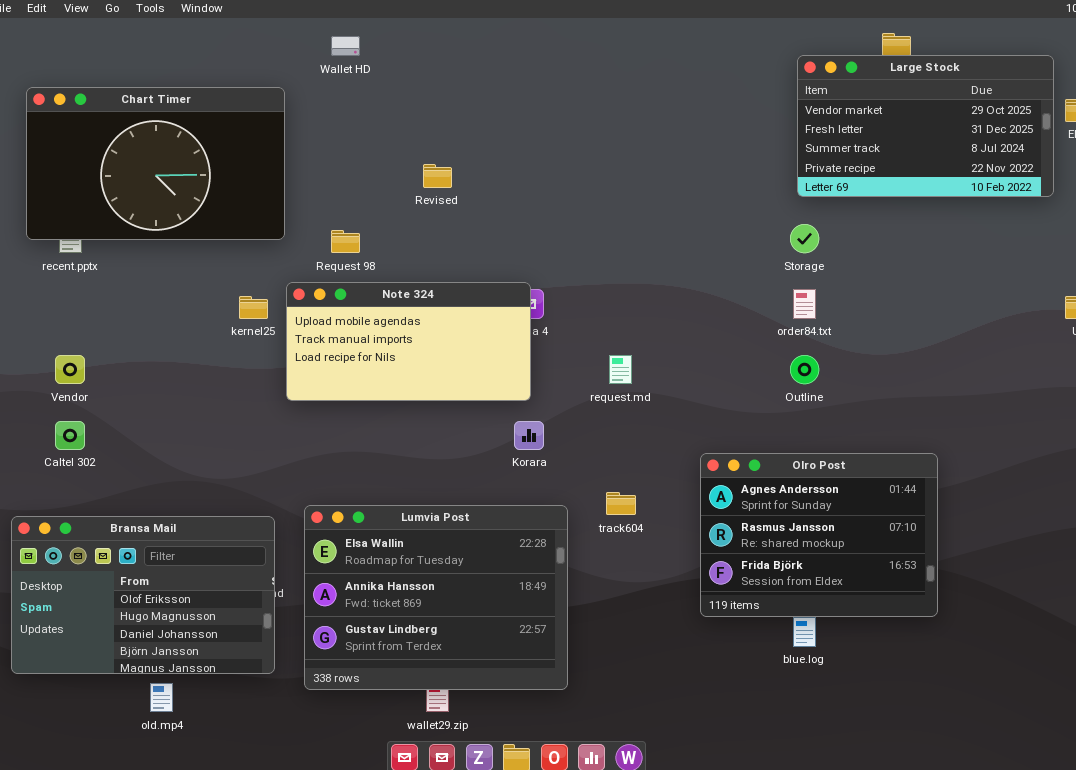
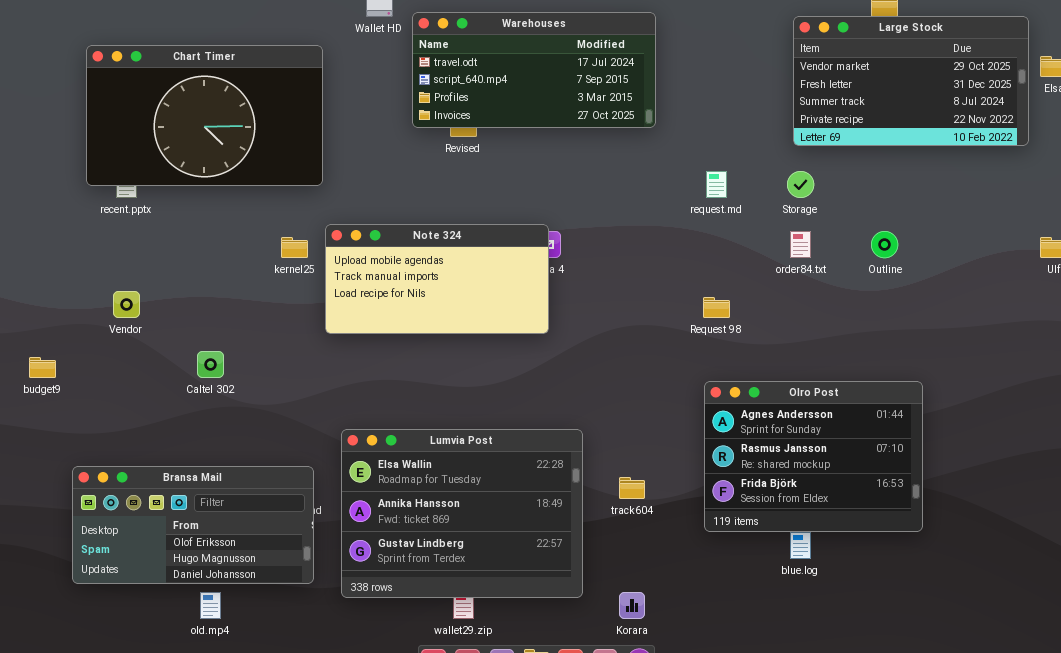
Warehouses: none -> [412,12,656,128], opened
Request 98: [331,230,360,253] -> [703,297,730,318], moved
request.md: [609,355,632,384] -> [706,171,727,198], moved
Outline: [790,355,819,384] -> [871,231,898,258], moved
Caltel 302: [55,421,85,450] -> [197,351,224,378], moved
Korara: [514,421,544,450] -> [619,592,645,619], moved
track604: [606,492,636,515] -> [619,477,645,499], moved
Bransa Mail: [11,516,275,674] -> [72,466,314,584], resized

